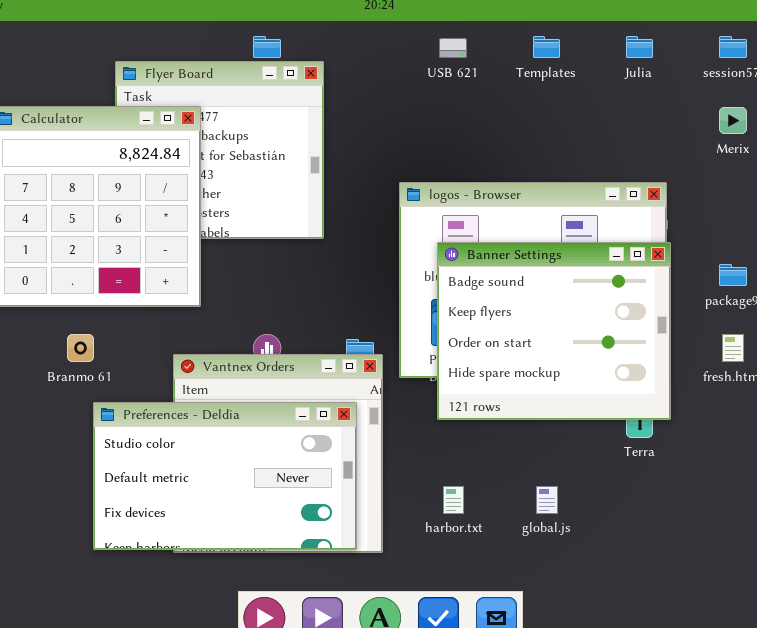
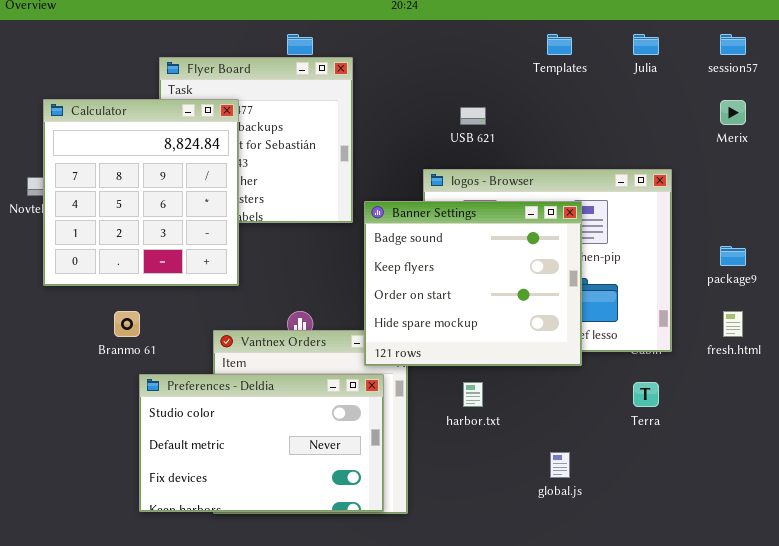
USB 621: [439,38,467,58] -> [460,107,486,125], moved
Banner Settings: [437,242,671,420] -> [364,201,582,366], moved
harbor.txt: [443,486,464,514] -> [463,382,483,407], moved

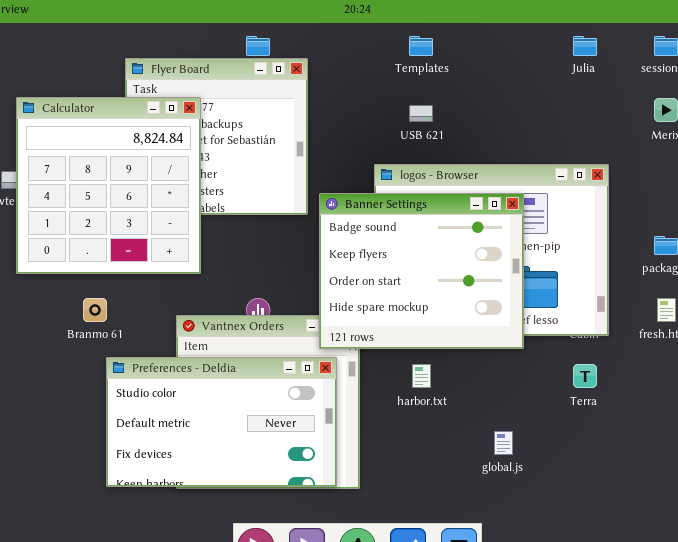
Templates: [547,34,572,55] -> [409,36,433,56], moved

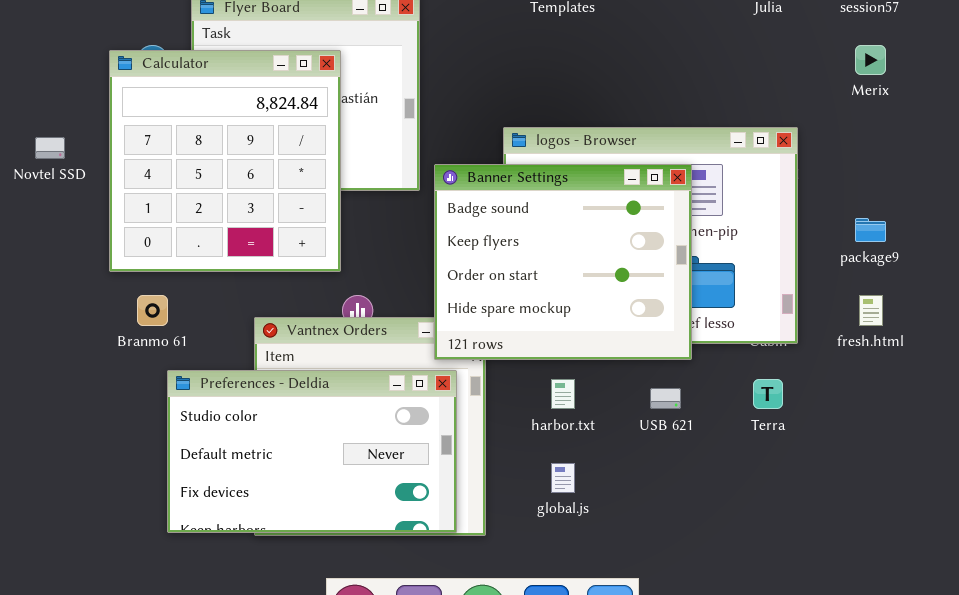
Calculator: [16,97,201,274] -> [109,50,341,272], moved
USB 621: [409,105,433,122] -> [650,388,681,409], moved
global.js: [494,431,513,455] -> [551,463,575,493], moved

